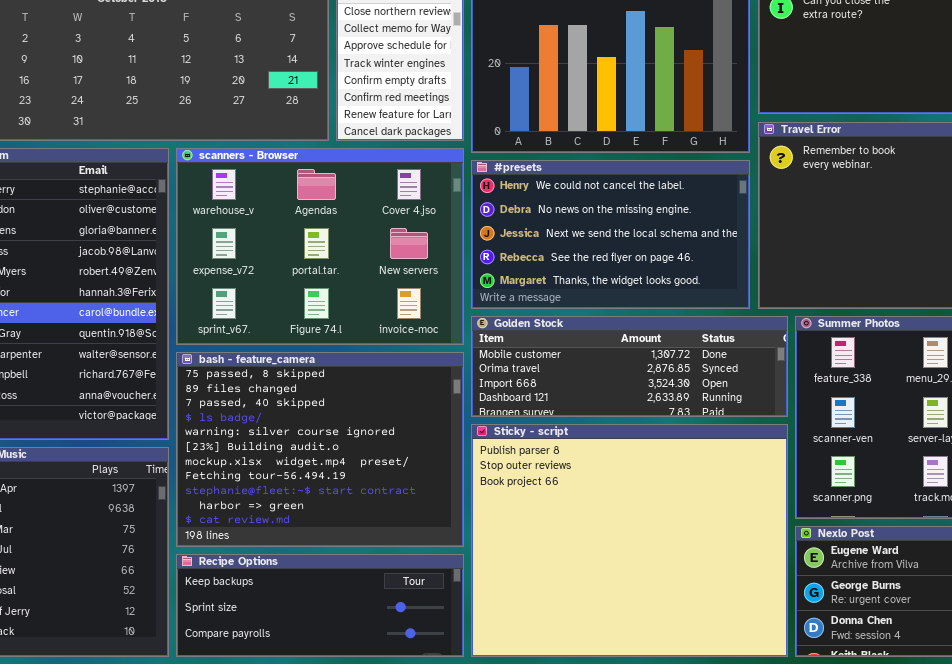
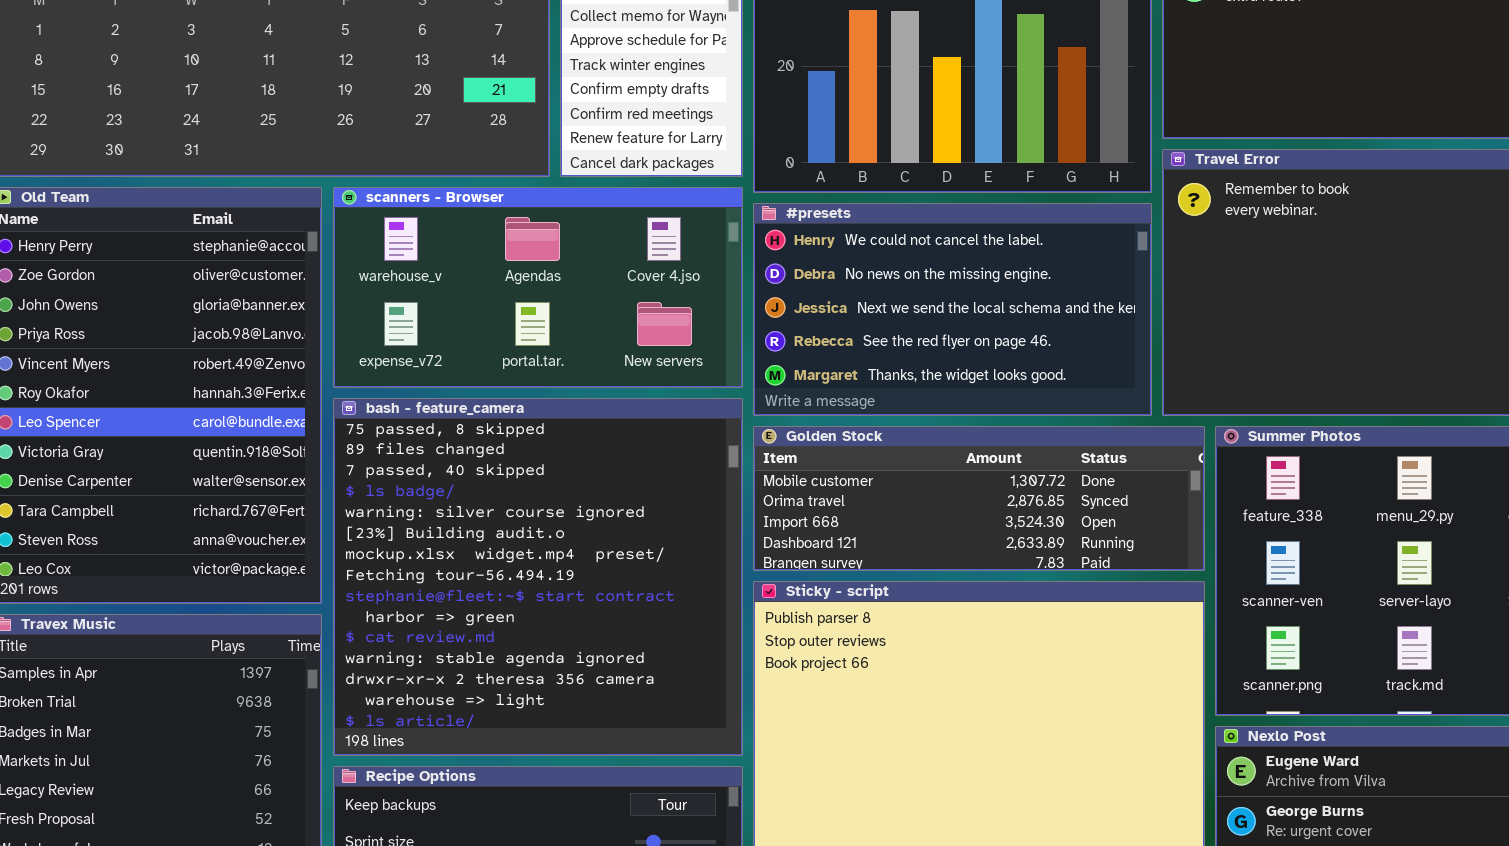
scanners - Browser: [176,148,464,345] -> [333,187,743,388], resized
bash - feature_camera: [176,352,464,547] -> [333,398,743,756], resized

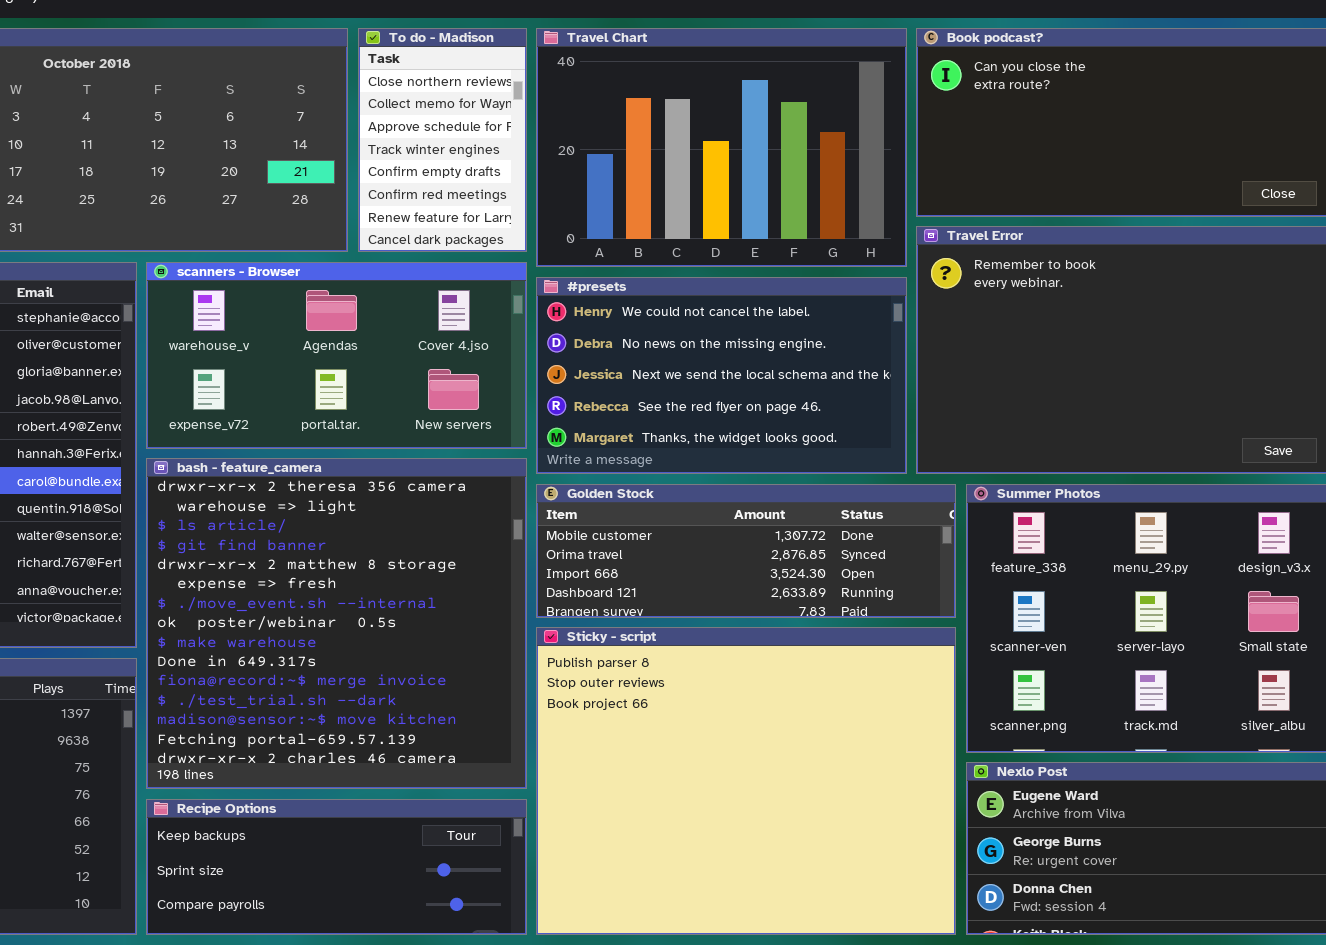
bash - feature_camera: [333,398,743,756] -> [146,458,527,789], scrolled down 12 rows

